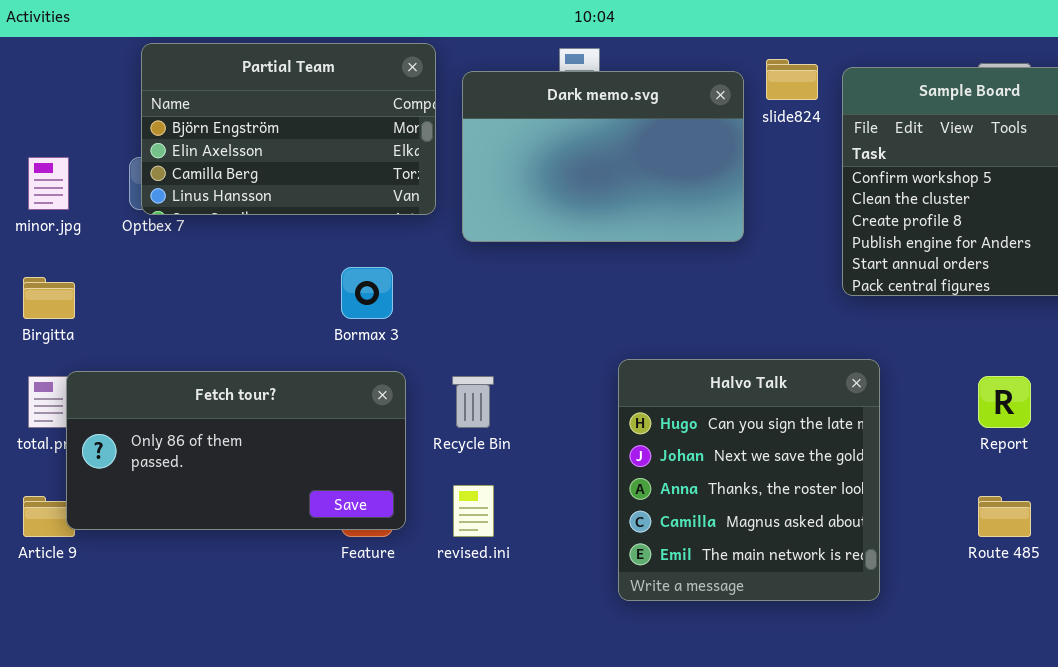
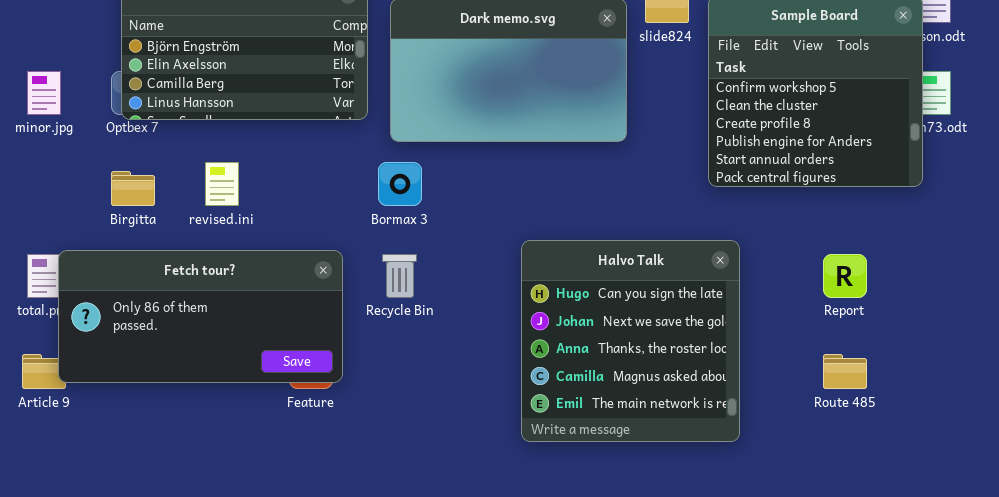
Bormax 3: [341,267,393,319] -> [378,162,422,206], moved
Birgitta: [23,277,75,319] -> [111,171,155,206], moved
revised.ini: [453,485,494,537] -> [205,162,239,206], moved

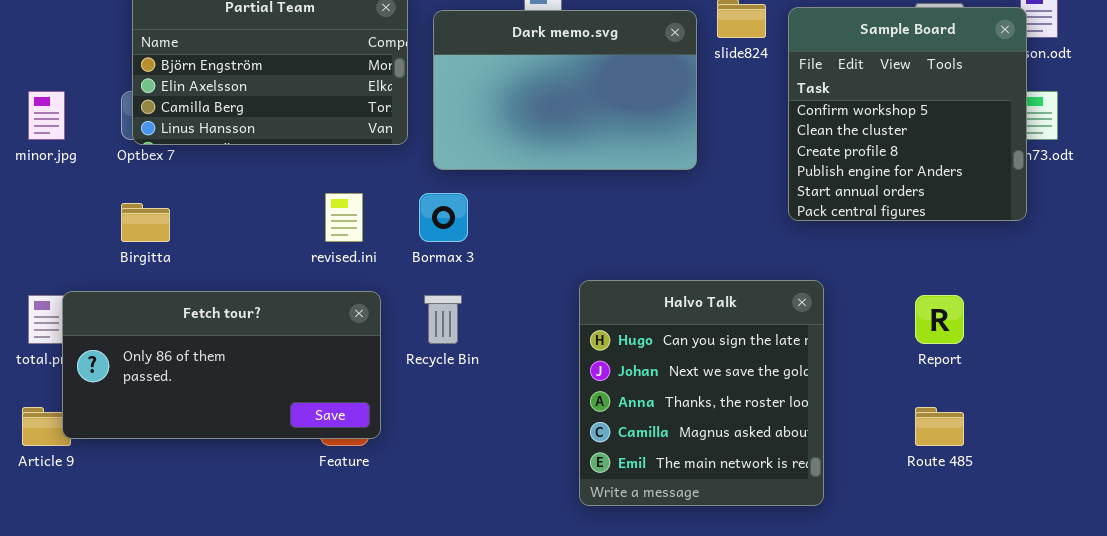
revised.ini: [205,162,239,206] -> [325,193,363,242], moved

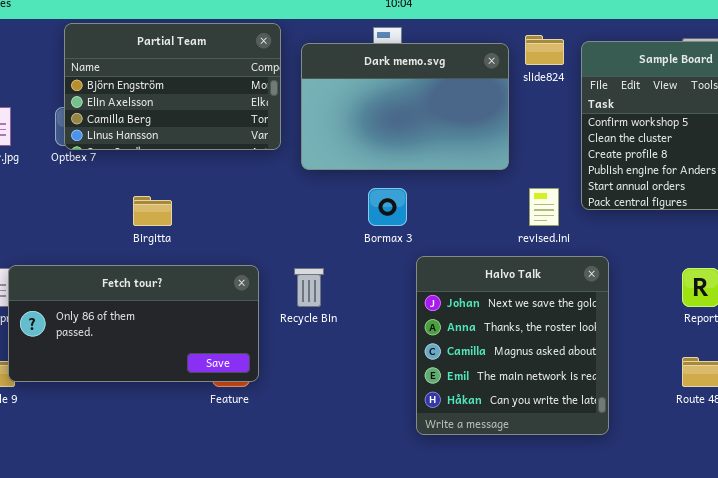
revised.ini: [325,193,363,242] -> [529,188,559,226], moved
Bormax 3: [419,193,468,242] -> [368,188,407,226], moved
Birgitta: [121,203,170,242] -> [133,196,172,226], moved
Halvo Talk: [579,280,824,506] -> [416,256,609,435], scrolled down 1 row

